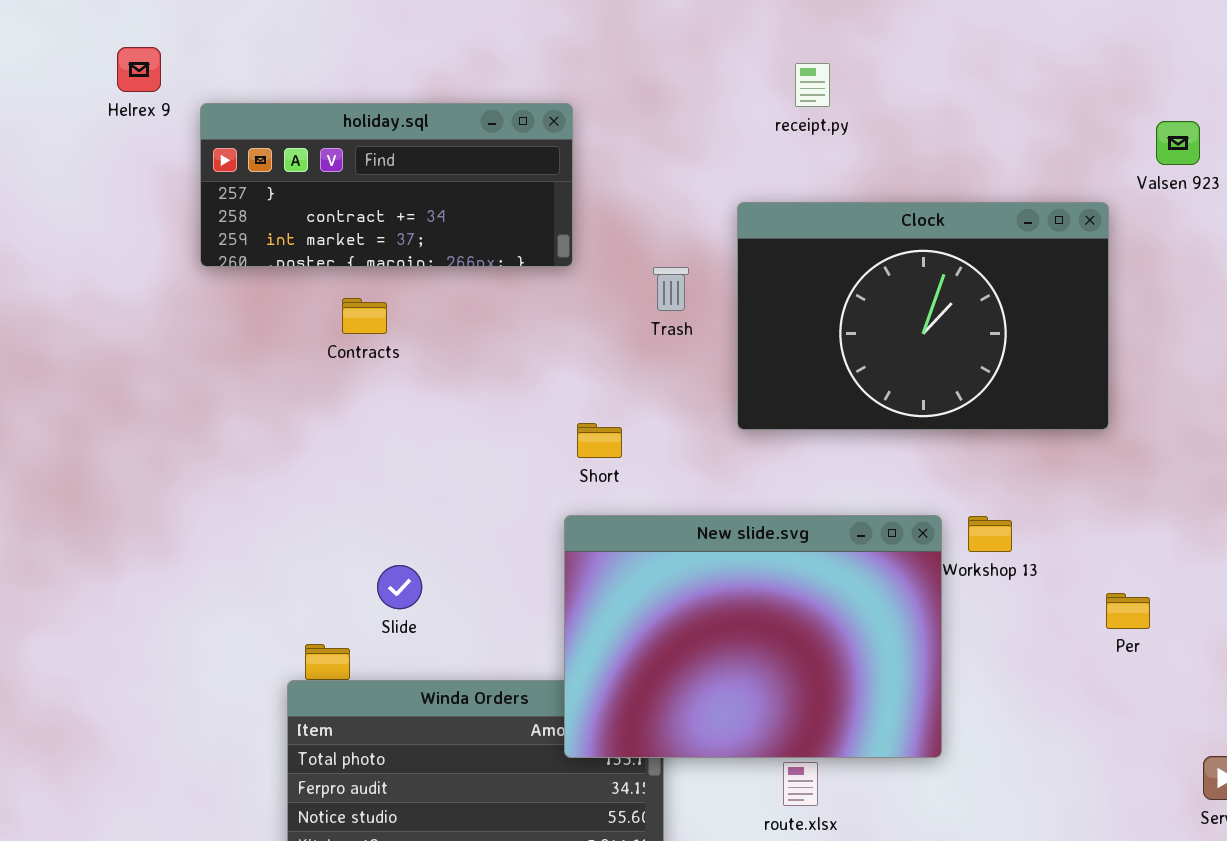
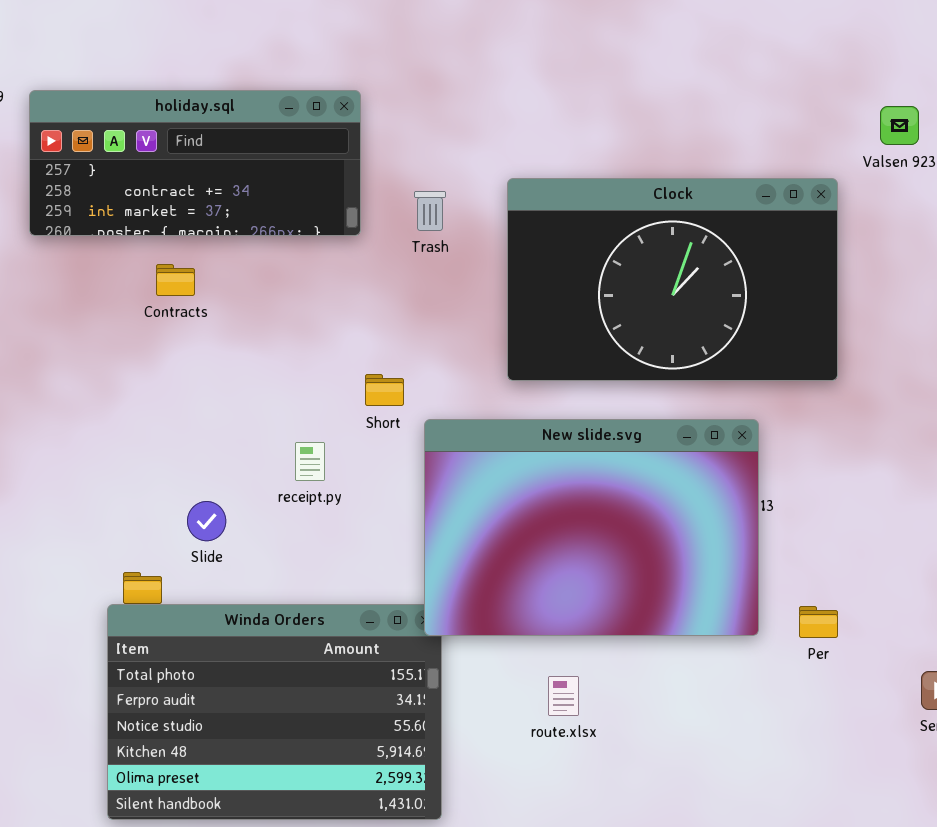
receipt.py: [795,63,830,107] -> [295,442,325,481], moved
Trash: [653,267,689,311] -> [414,191,446,231], moved
New slide.svg: [564,515,942,758] -> [424,419,759,636], moved
Per: [1106,593,1150,629] -> [799,606,838,638], moved

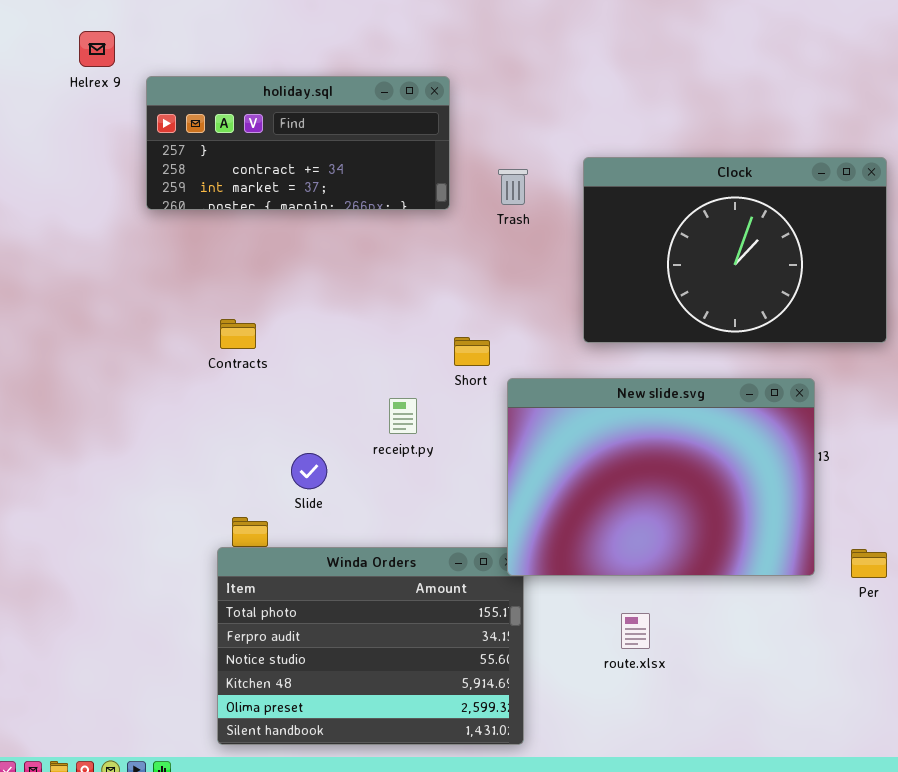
Contracts: [156,264,195,296] -> [220,319,256,349], moved

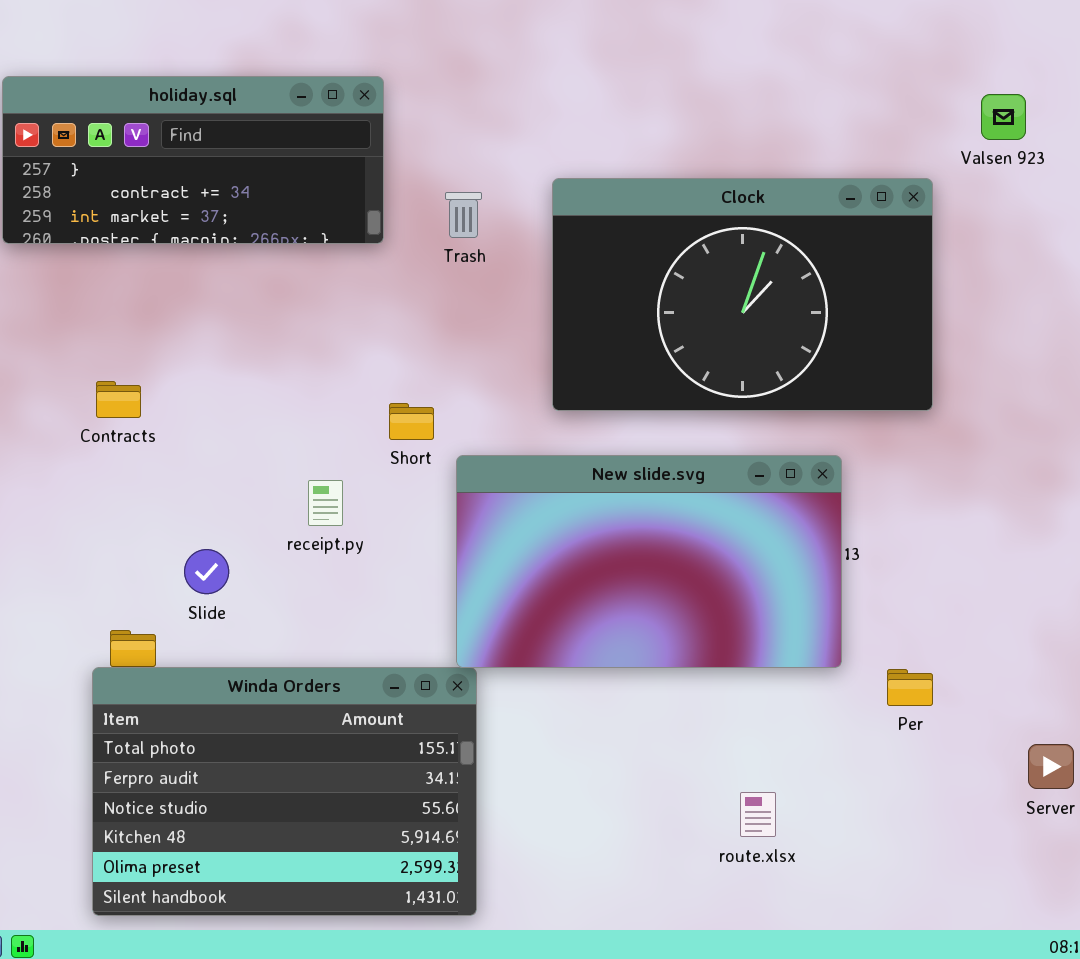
New slide.svg: [507,378,815,576] -> [456,455,842,668], resized
route.xlsx: [621,613,650,649] -> [740,792,776,837], moved

